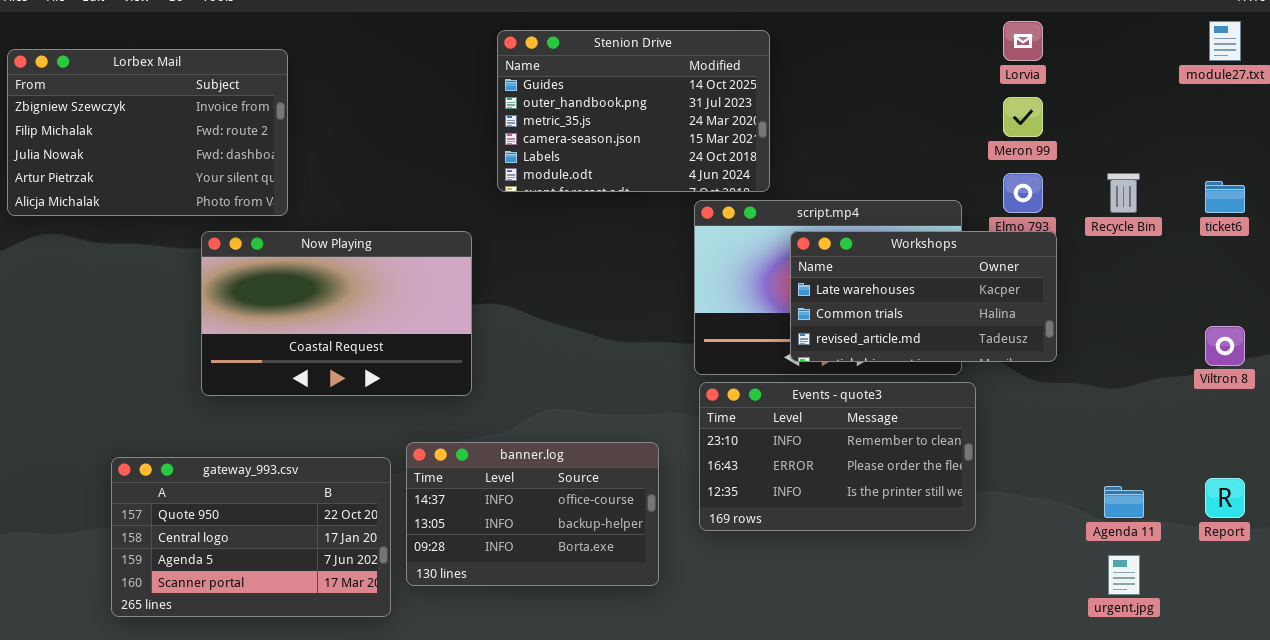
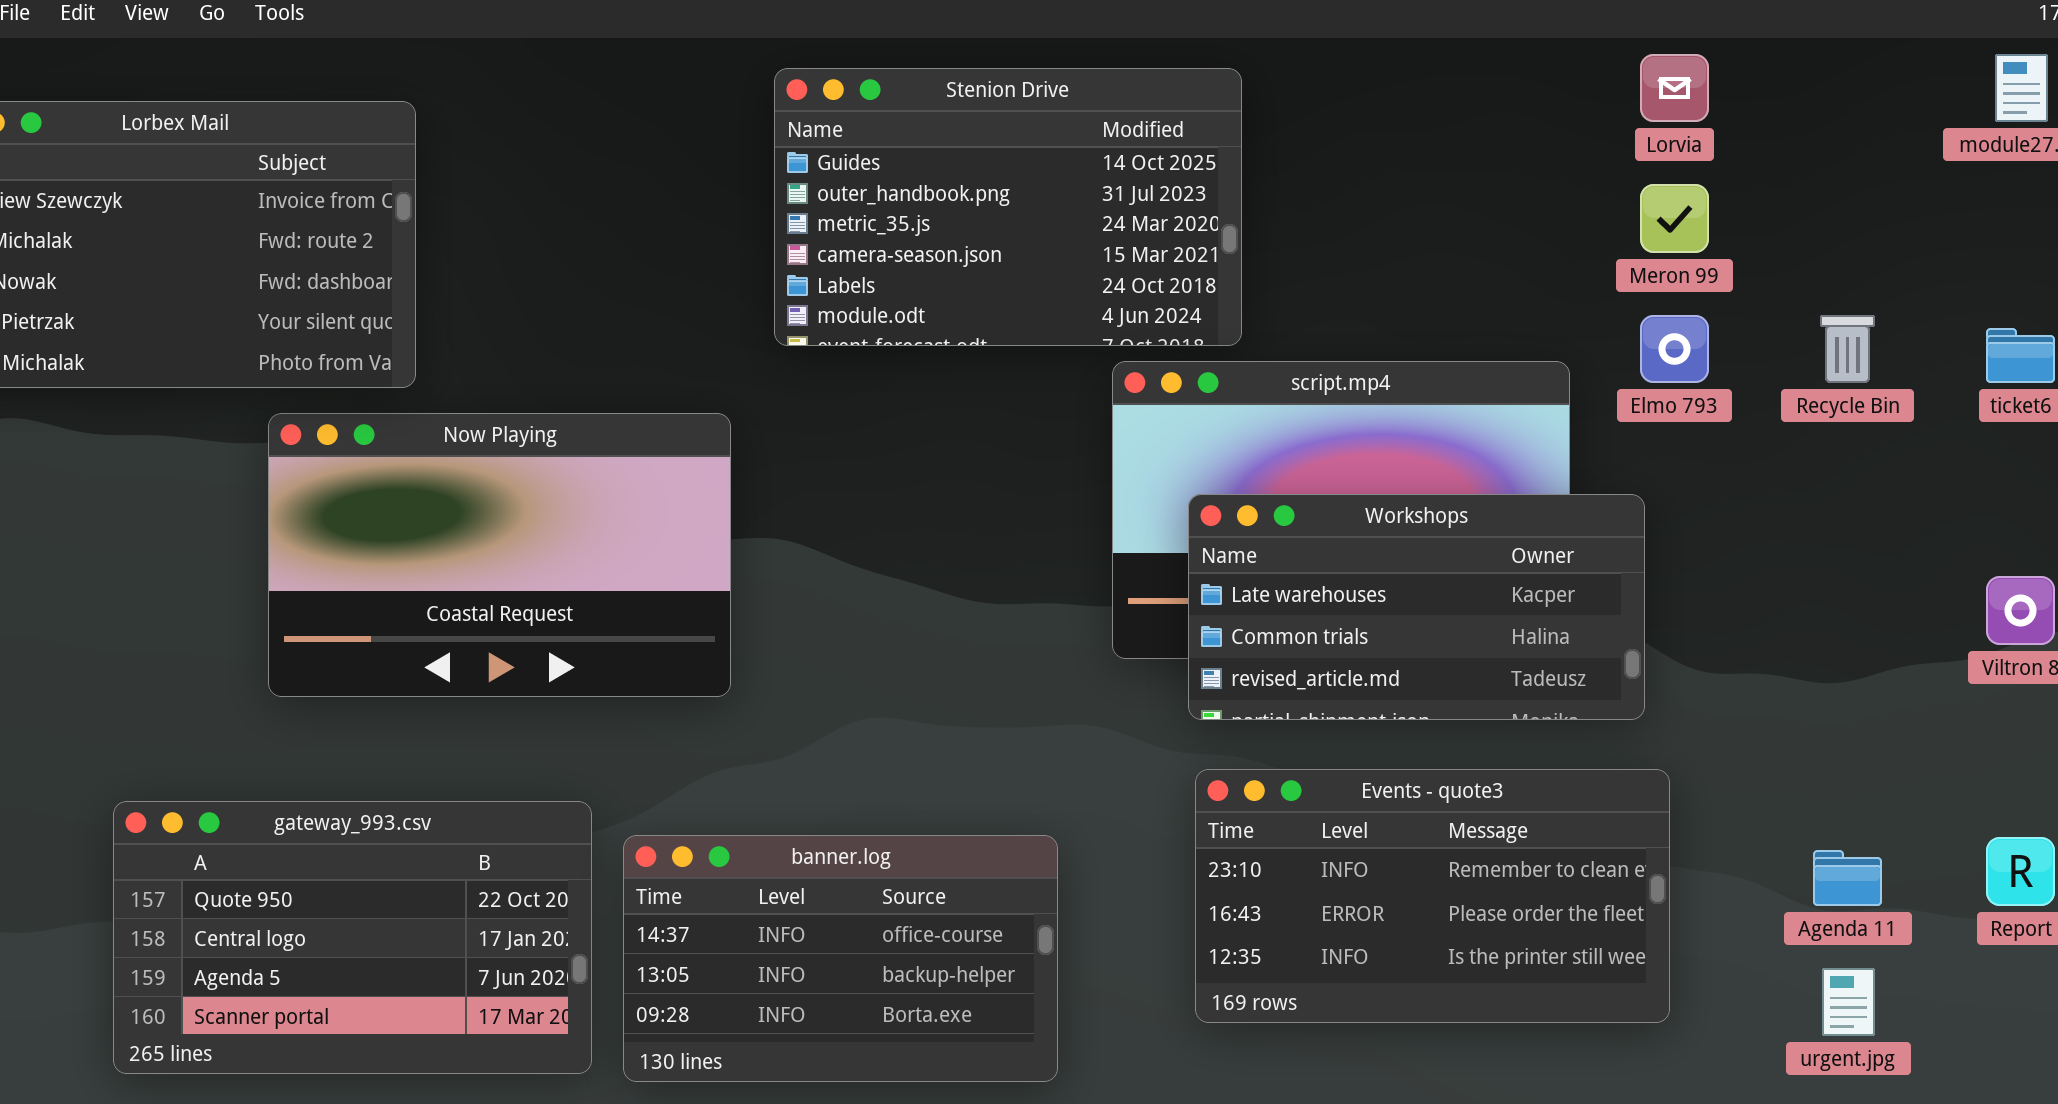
Workshops: [790,231,1057,362] -> [1188,494,1645,720], moved
Events - quote3: [699,382,976,531] -> [1195,769,1670,1023], moved
banner.log: [406,442,659,586] -> [623,835,1058,1082], moved

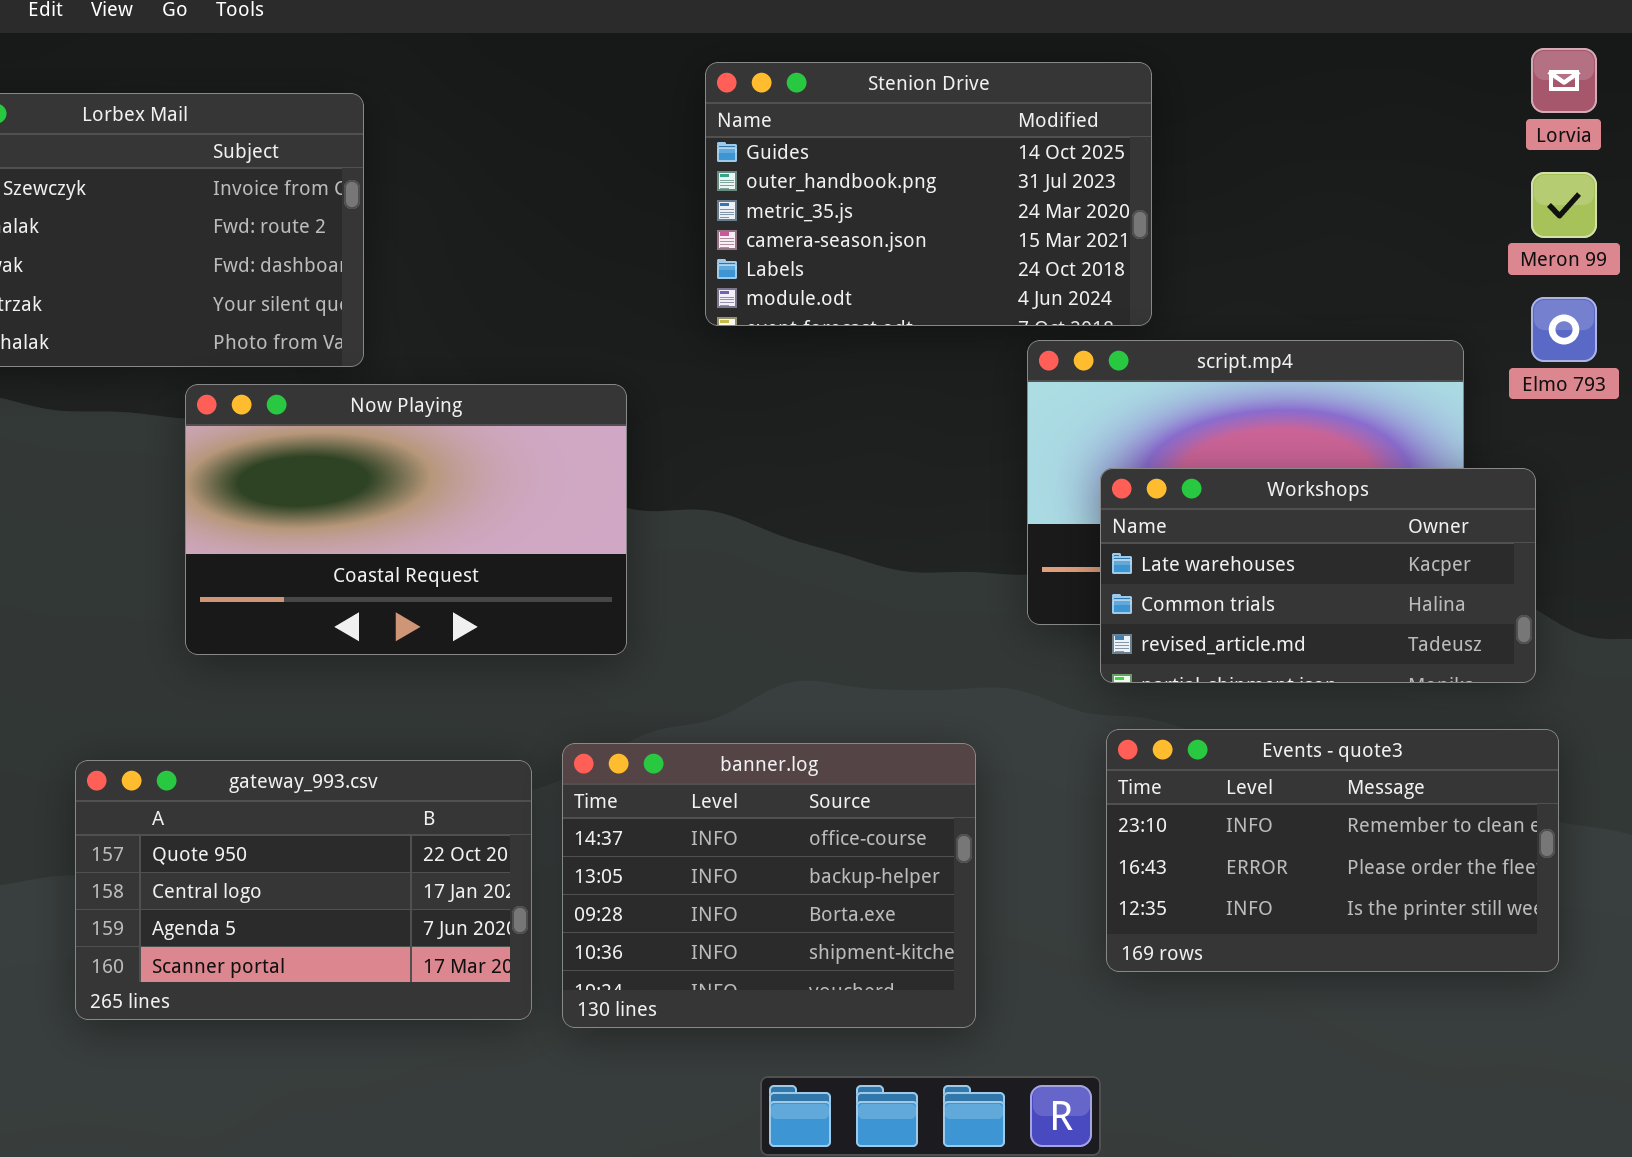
Now Playing: [268,413,731,697] -> [185,384,627,655], moved
banner.log: [623,835,1058,1082] -> [562,743,976,1028], resized

